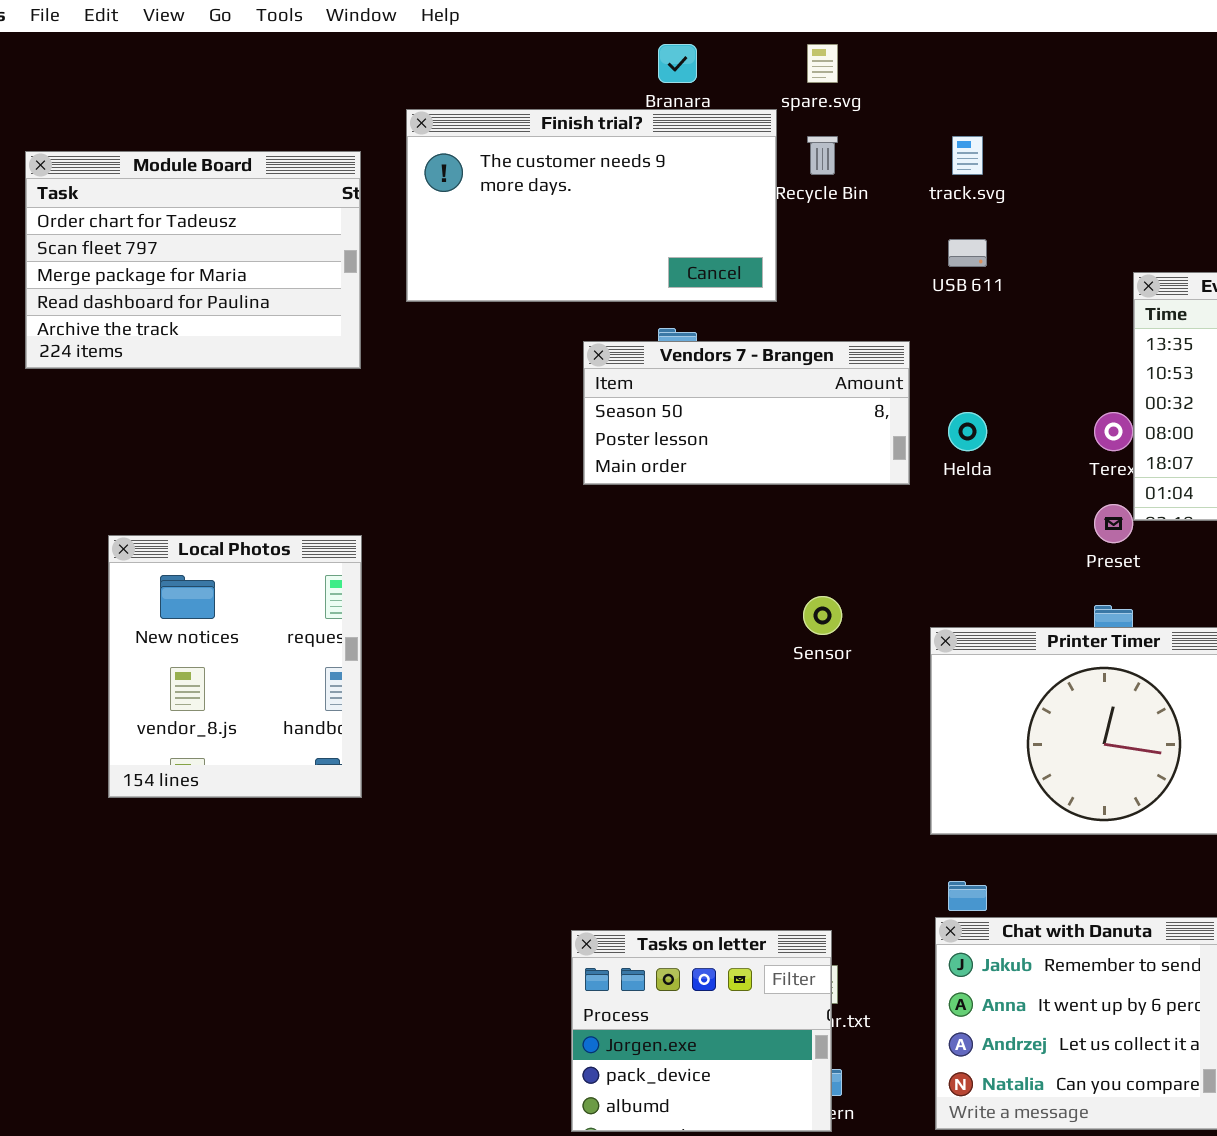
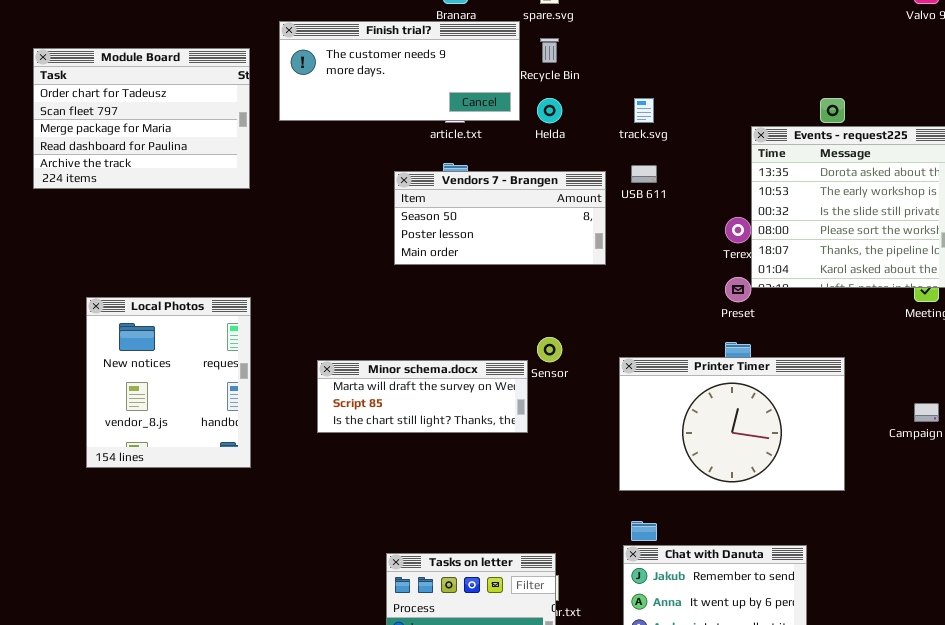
Finish trial?: [406,109,777,302] -> [279,21,520,121], resized
track.svg: [952,136,983,175] -> [634,98,654,123], moved
USB 611: [948,239,987,267] -> [631,165,657,183], moved
Helda: [948,412,987,451] -> [537,98,562,123], moved
Minor schema.docx: none -> [317,360,528,433], opened

